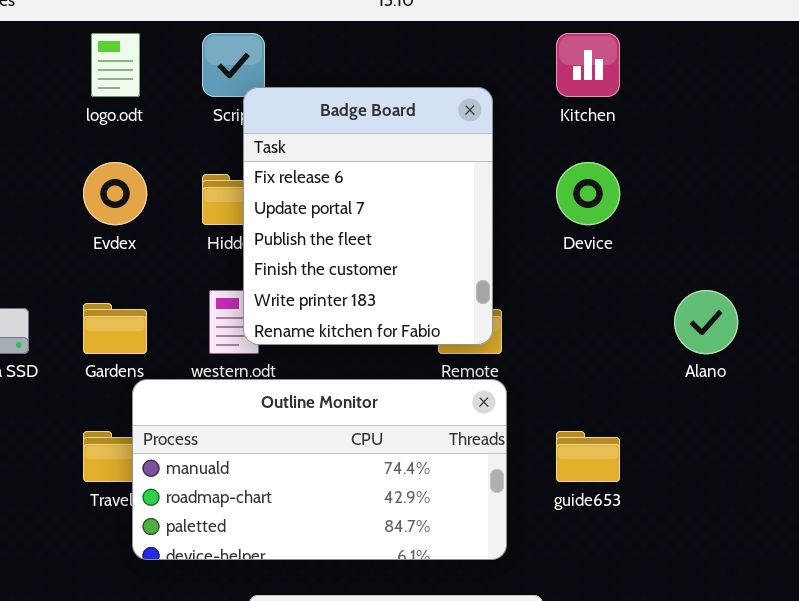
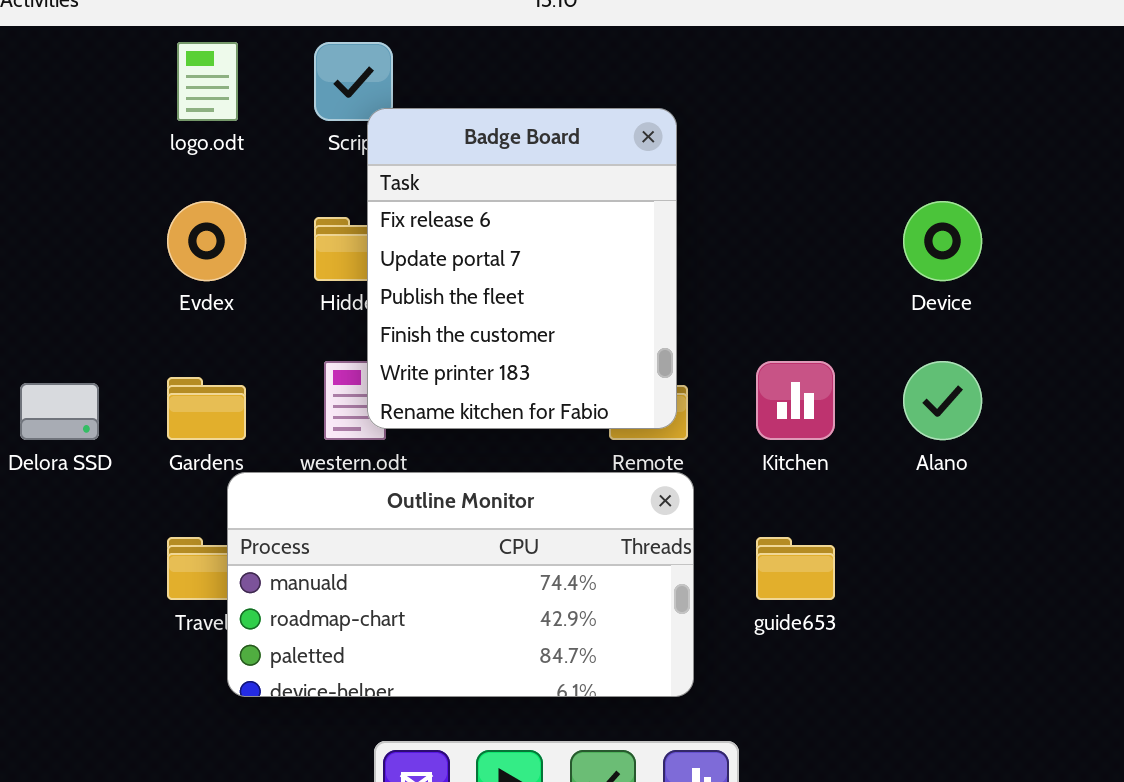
Kitchen: [556,33,620,97] -> [756,361,835,440], moved
Device: [556,162,620,225] -> [903,201,982,281], moved

